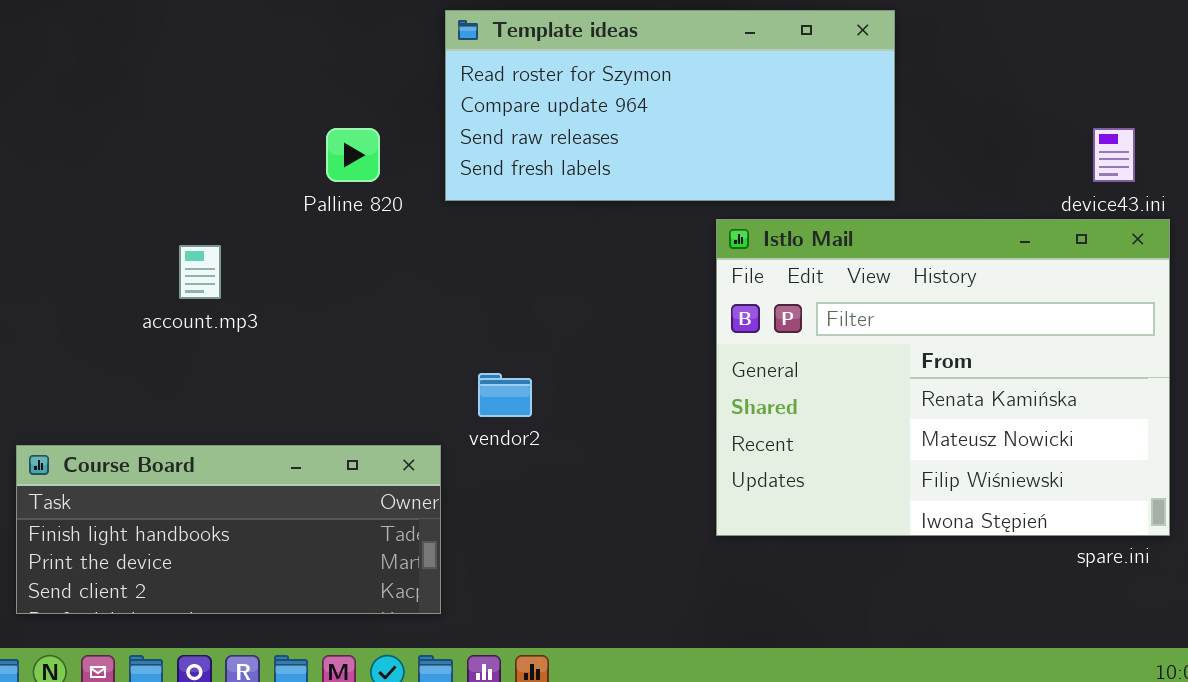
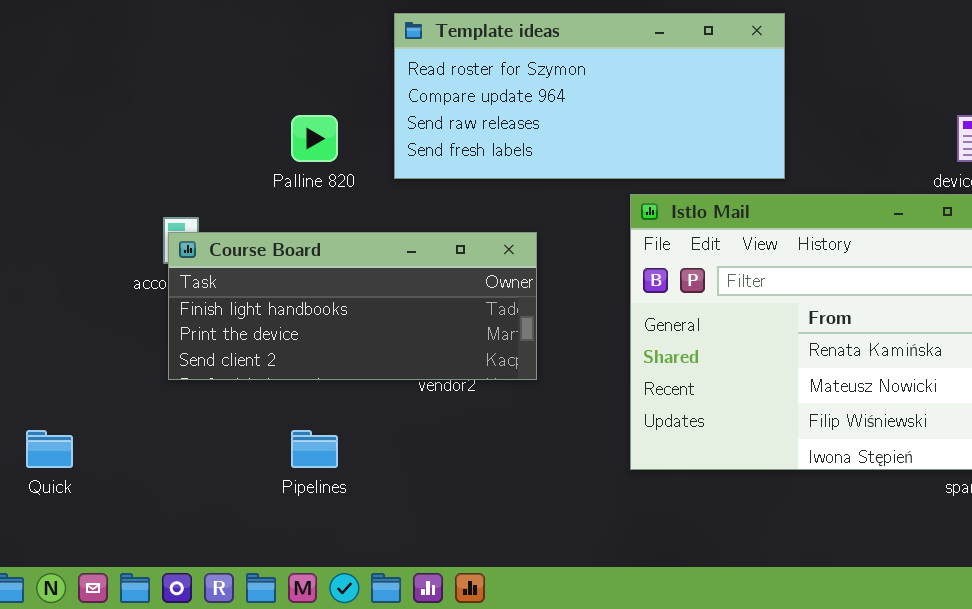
Course Board: [16,445,441,614] -> [168,232,537,380], moved

